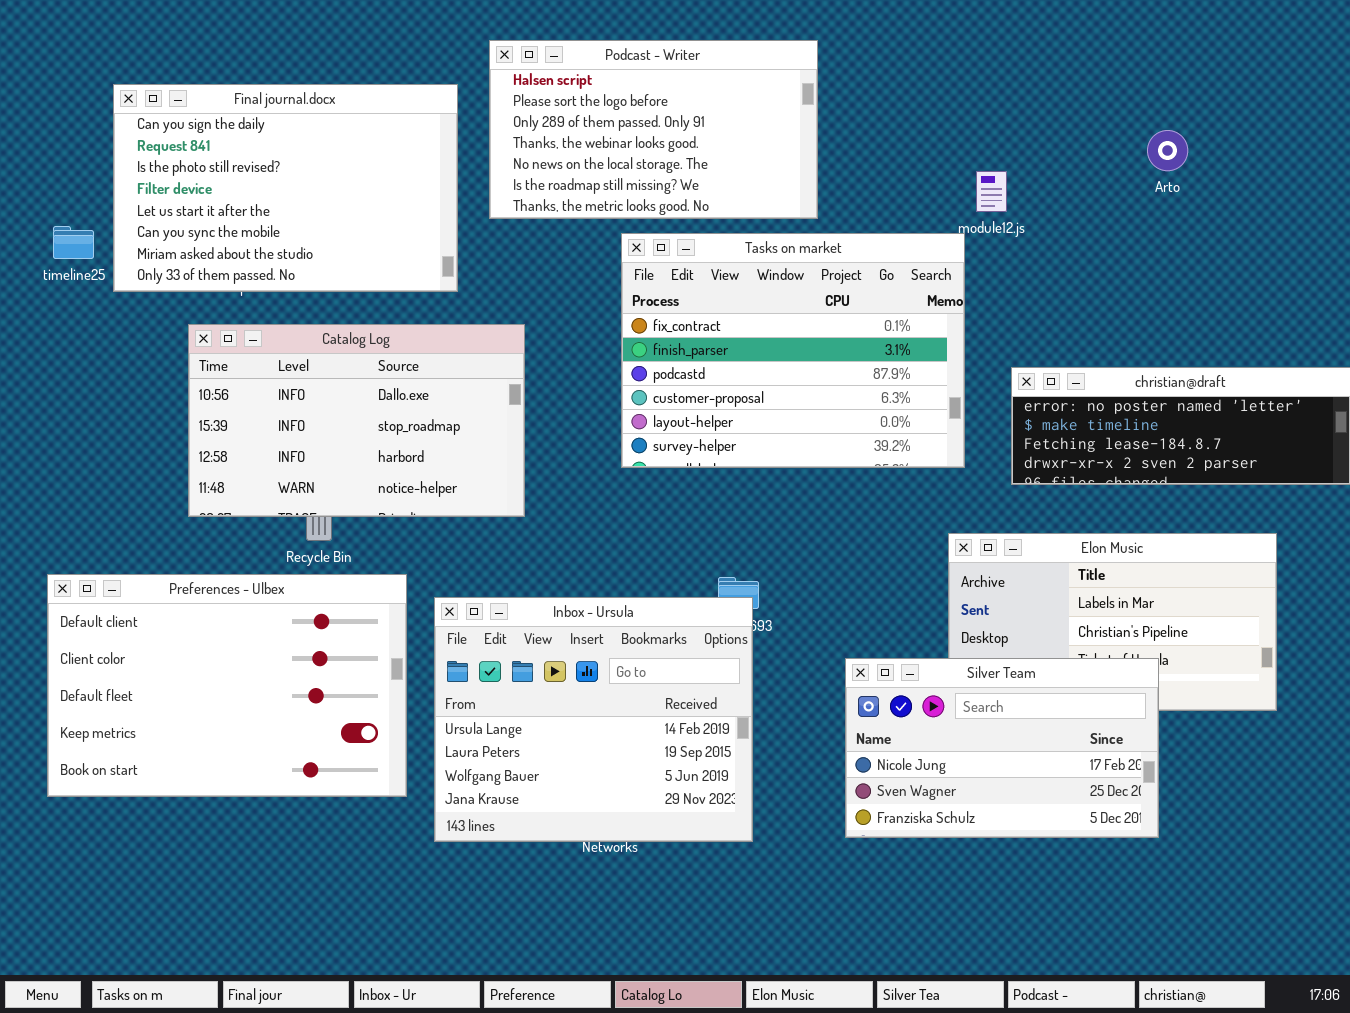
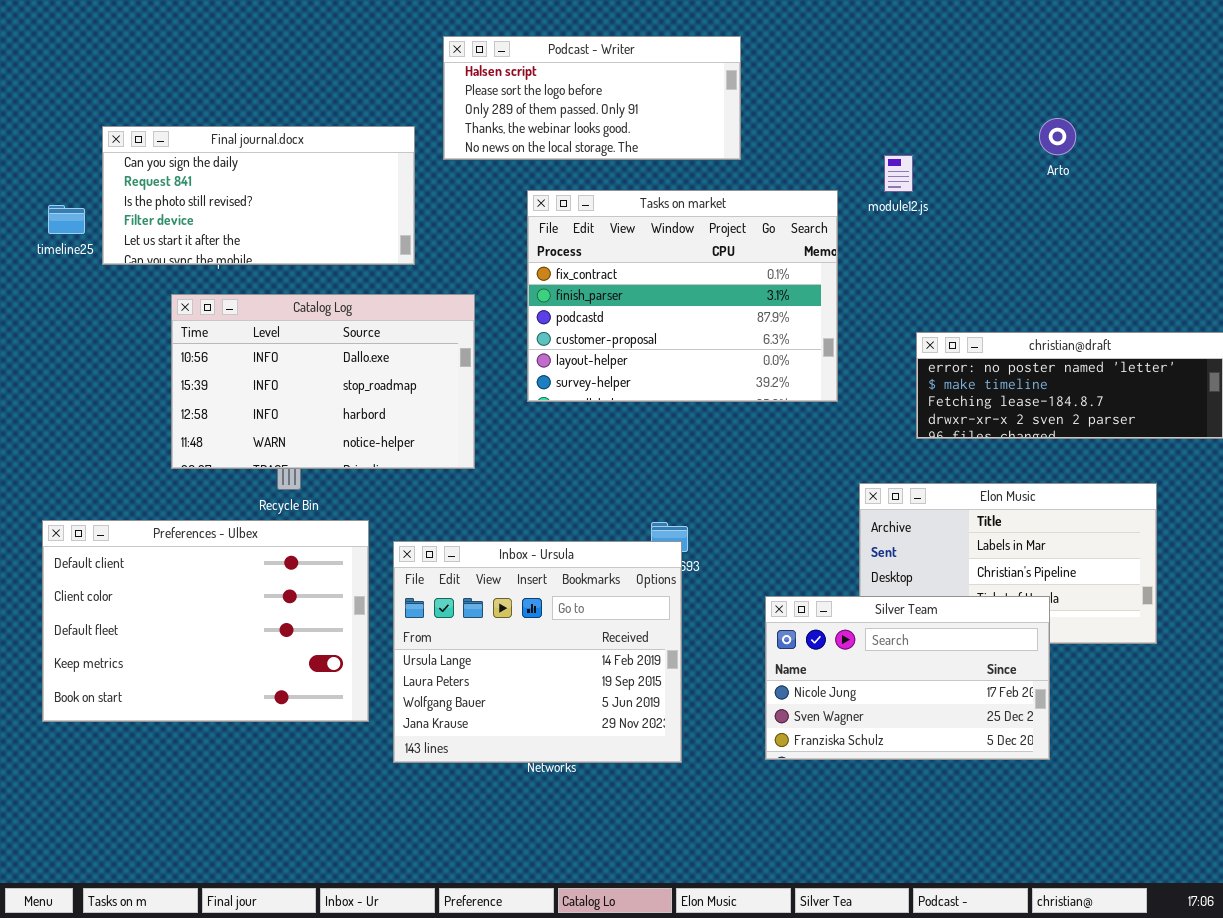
Podcast - Writer: [489,40,818,219] -> [443,36,741,160], resized
Final journal.docx: [113,84,458,292] -> [102,126,415,265], resized
Tasks on market: [621,233,965,468] -> [527,190,838,402], moved

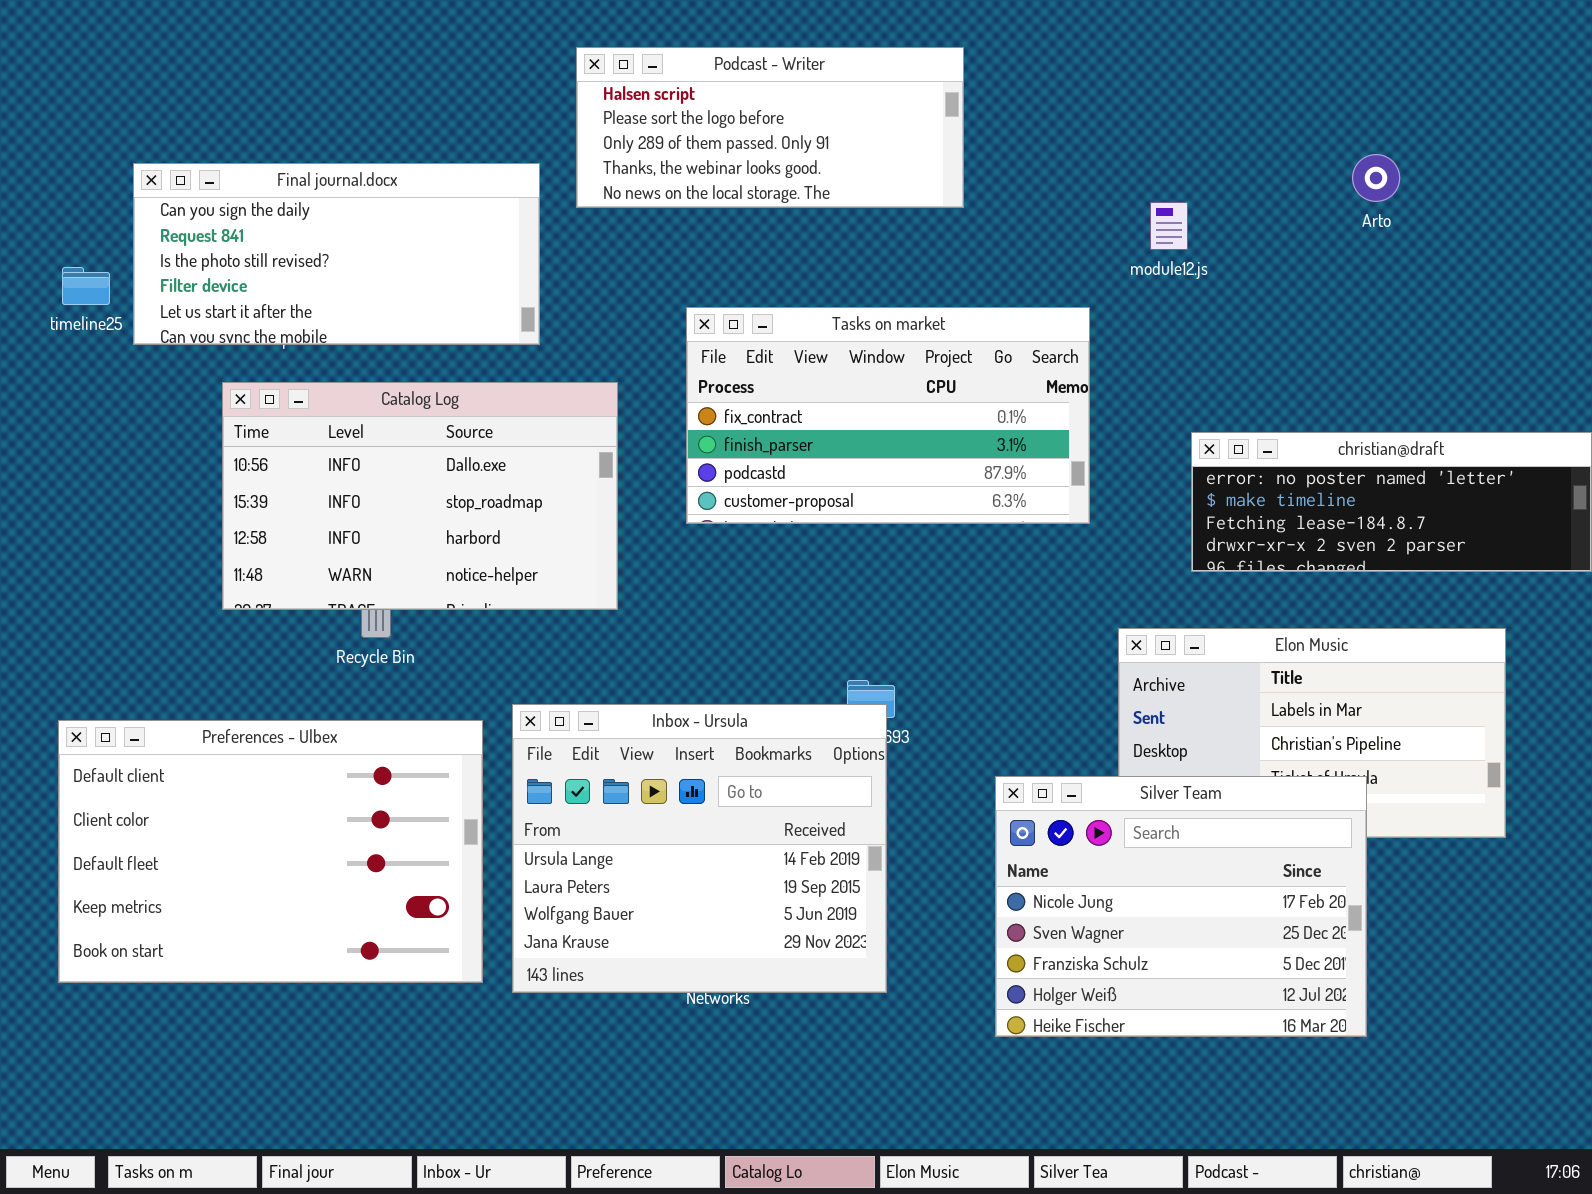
Tasks on market: [527,190,838,402] -> [686,307,1090,524], resized
Preferences - Ulbex: [42,520,369,722] -> [58,720,483,983], moved
Silver Team: [765,596,1050,760] -> [995,776,1367,1037], resized

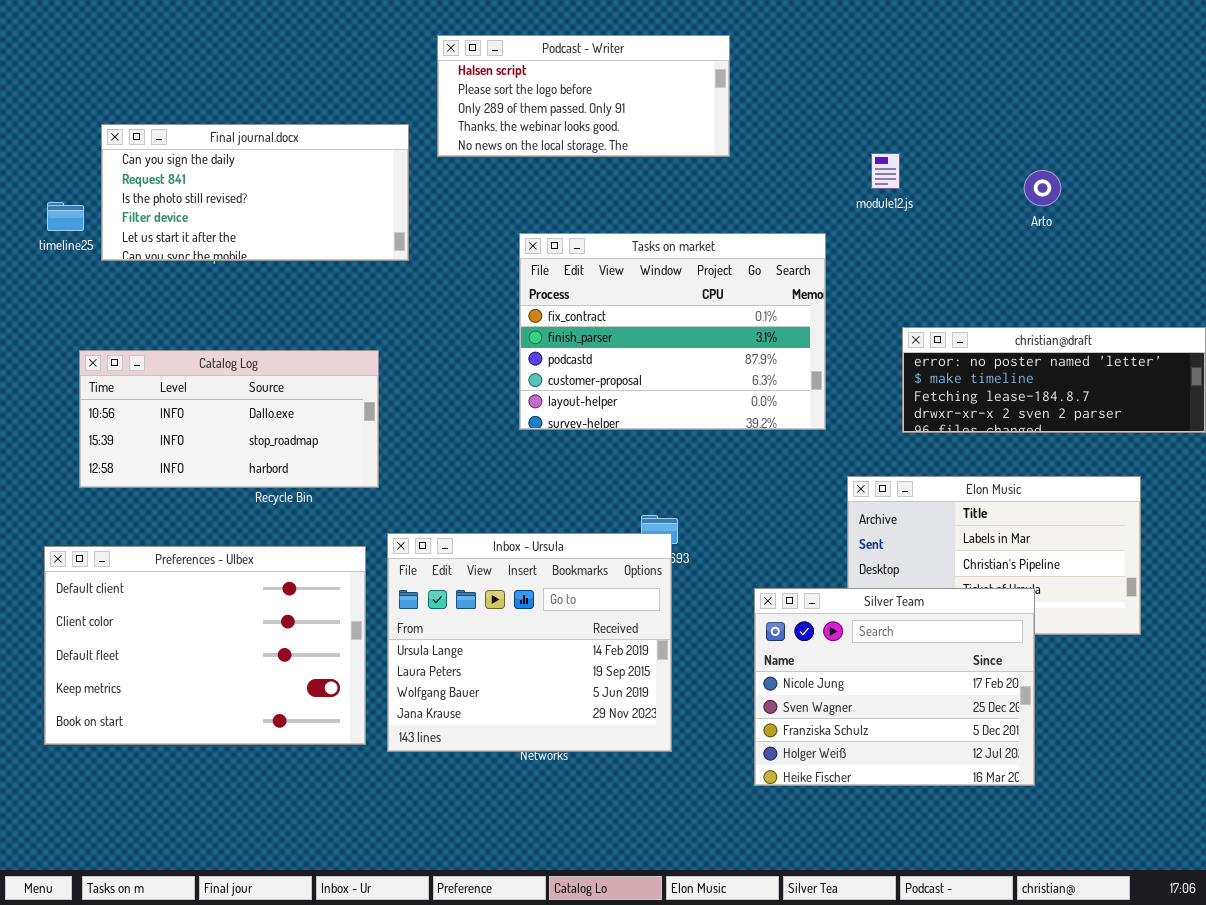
Arto: [1352,154,1400,202] -> [1024,170,1061,206], moved
Tasks on market: [686,307,1090,524] -> [519,233,826,430], resized
Catalog Log: [222,382,618,610] -> [79,350,379,488], moved, resized

